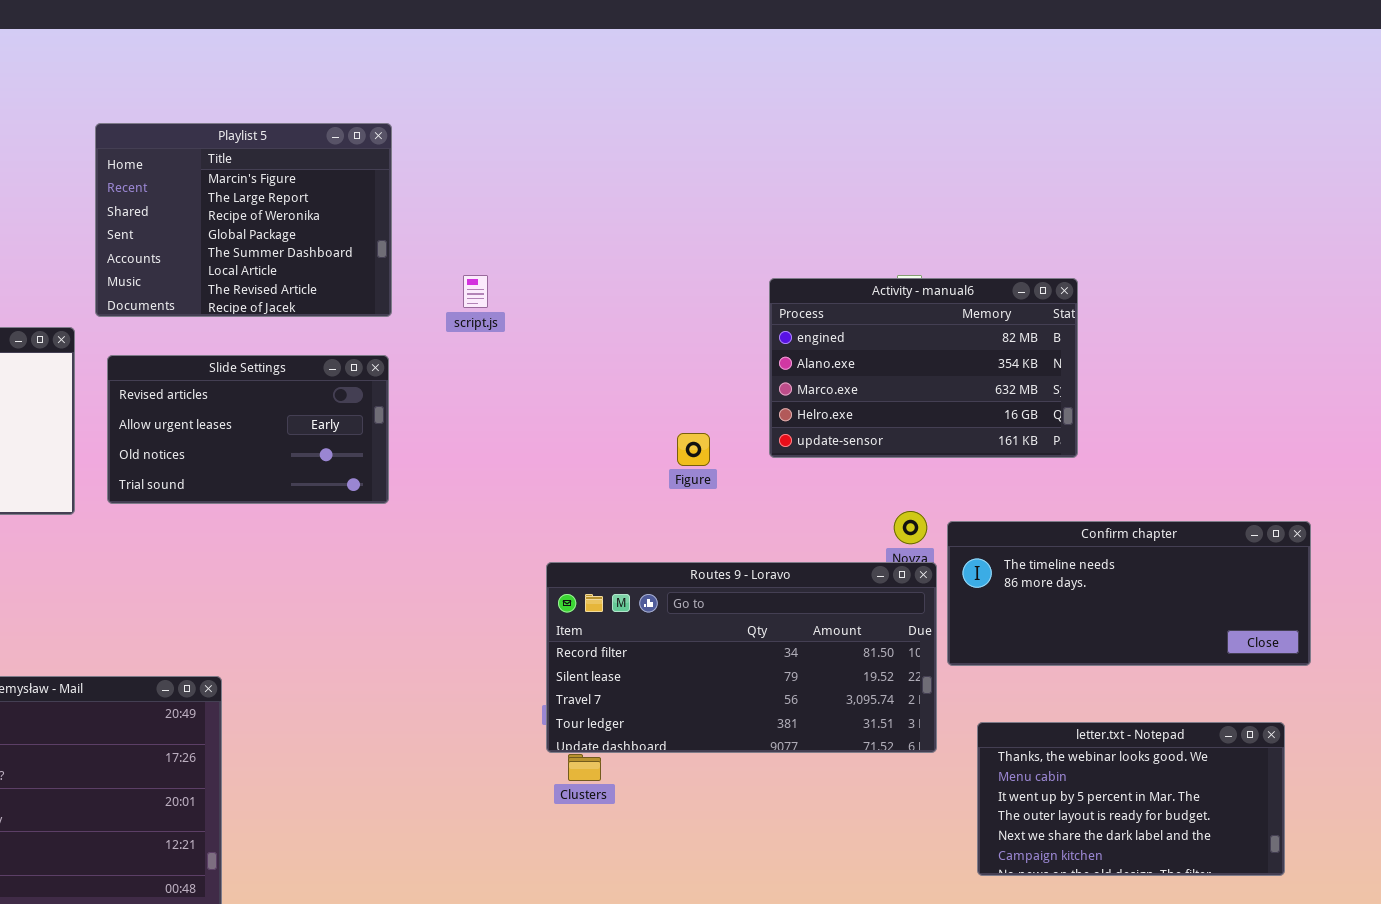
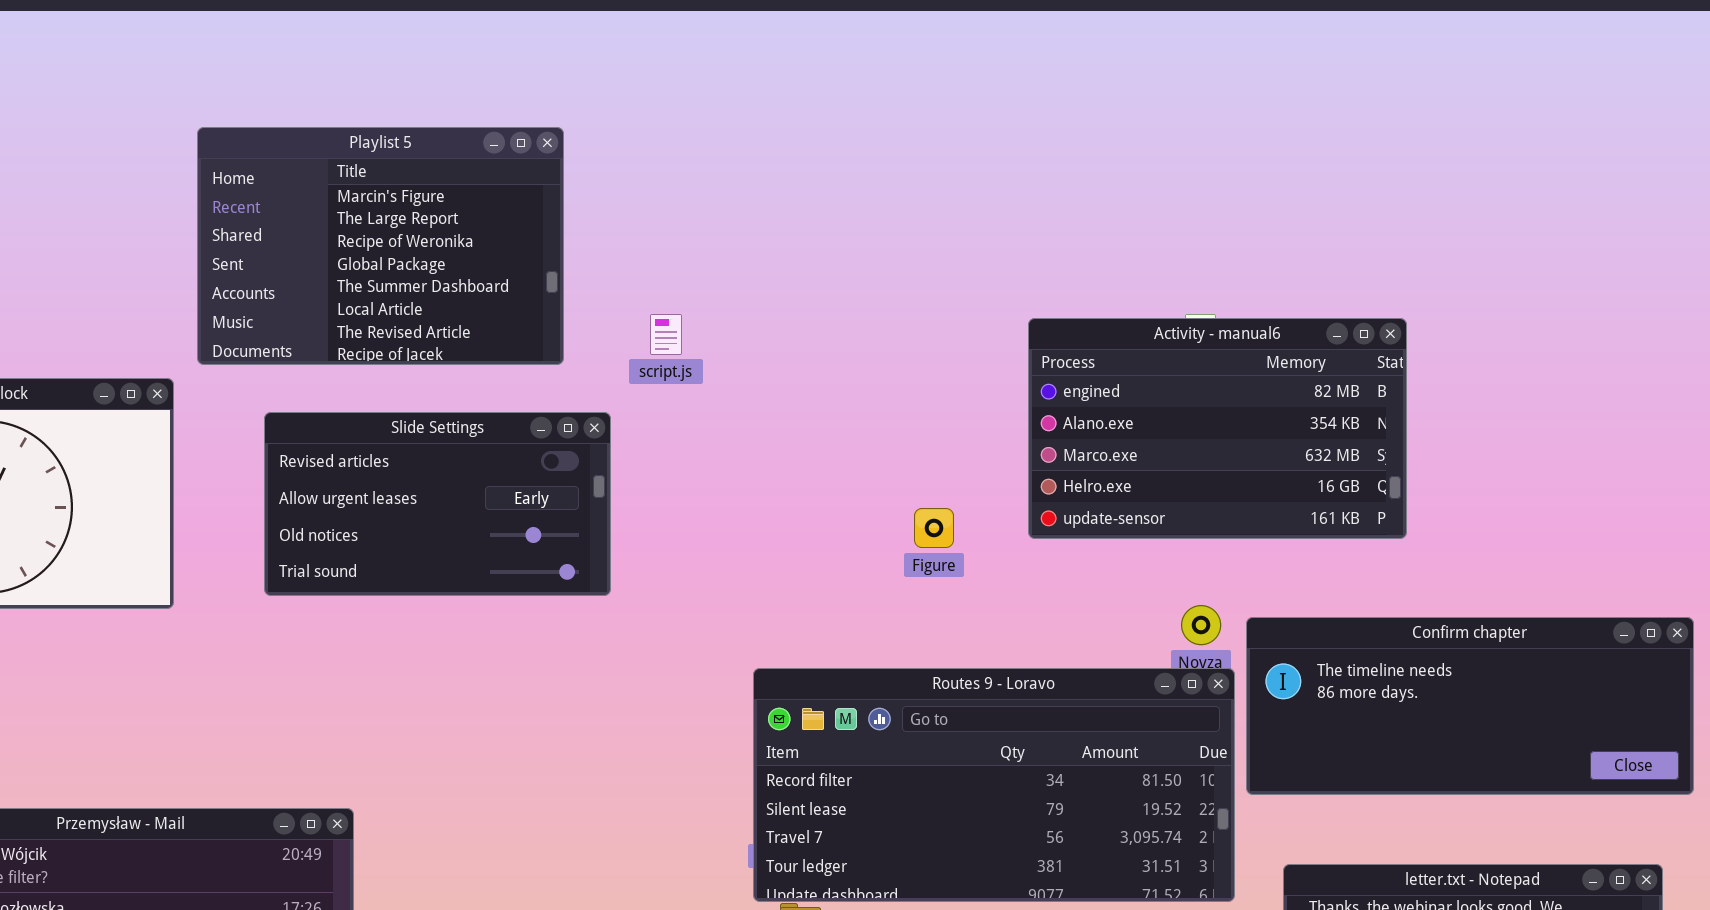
Slide Settings: [107,355,389,504] -> [264,412,611,596], moved

